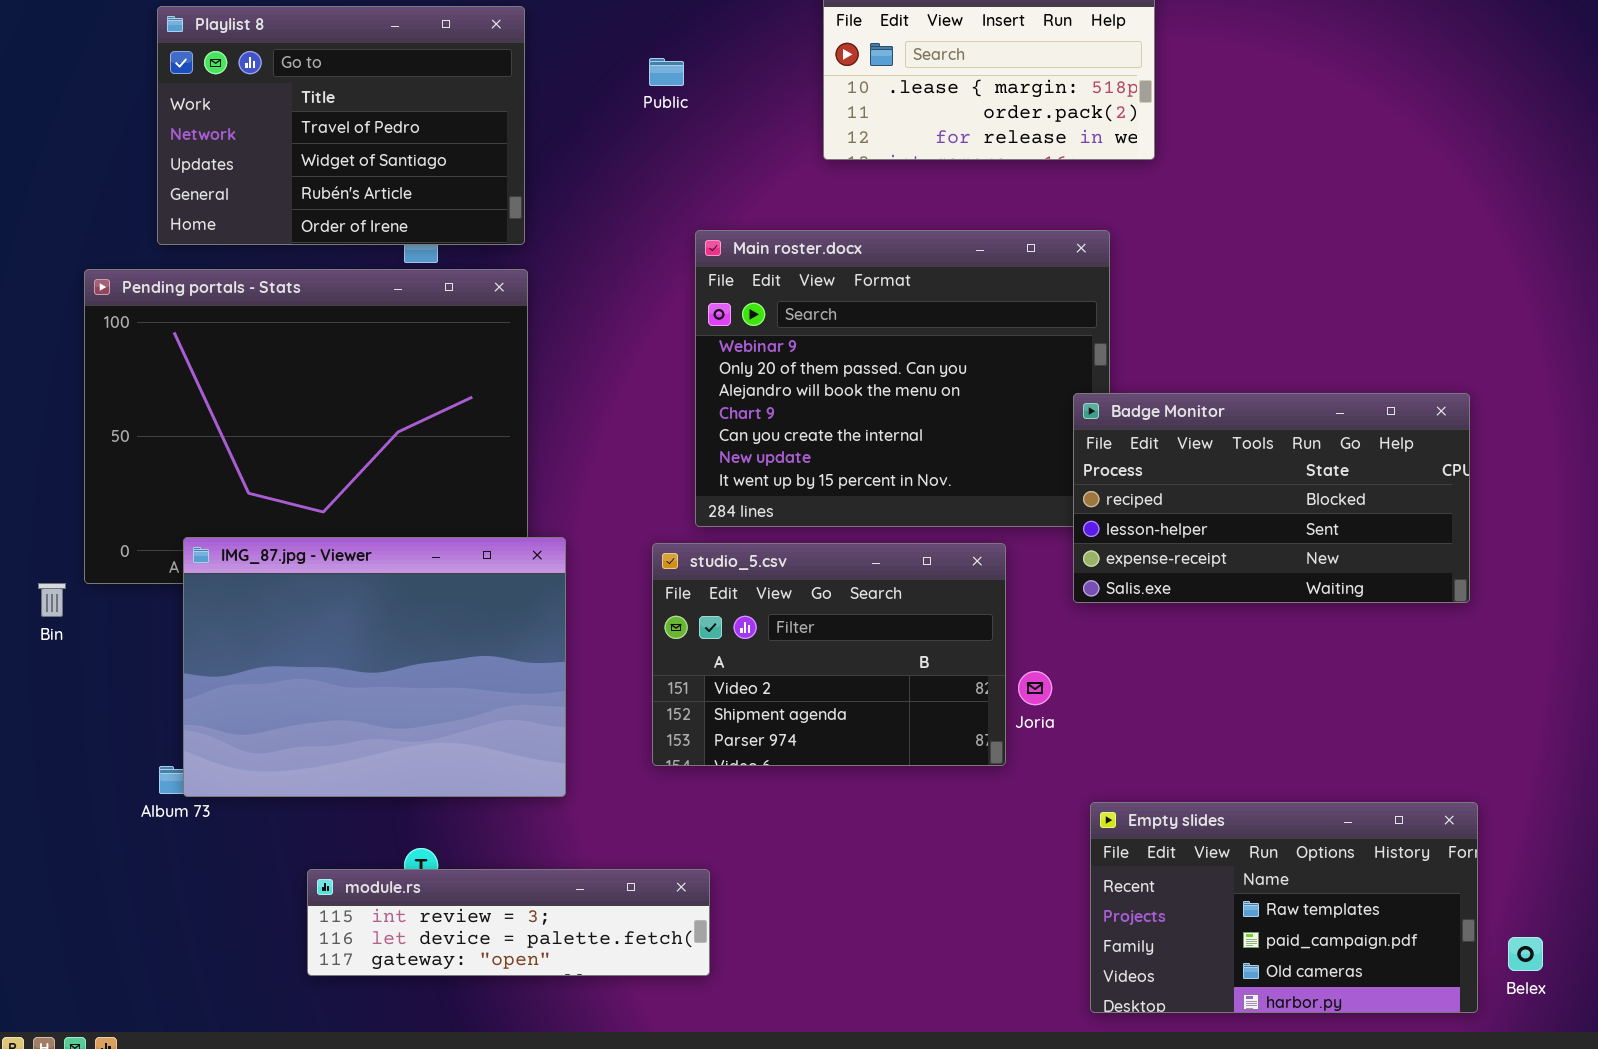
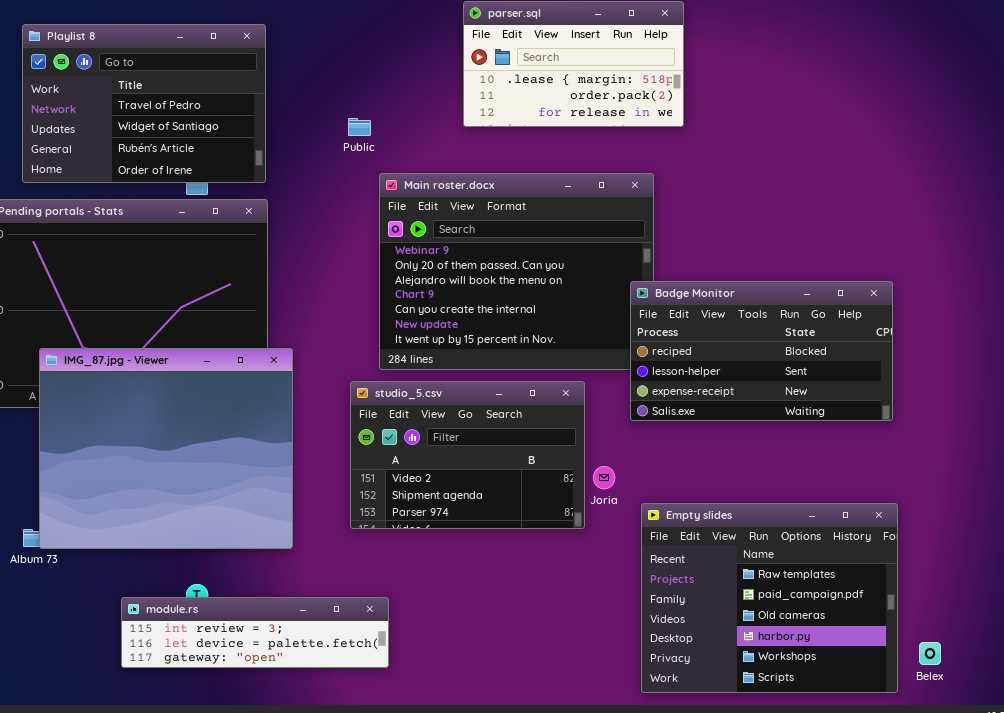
Public: [649,58,684,86] -> [348,118,371,136], moved
IMG_87.jpg - Viewer: [183,537,566,797] -> [39,348,293,549], resized
Empty slides: [1090,802,1478,1013] -> [641,503,898,693], resized

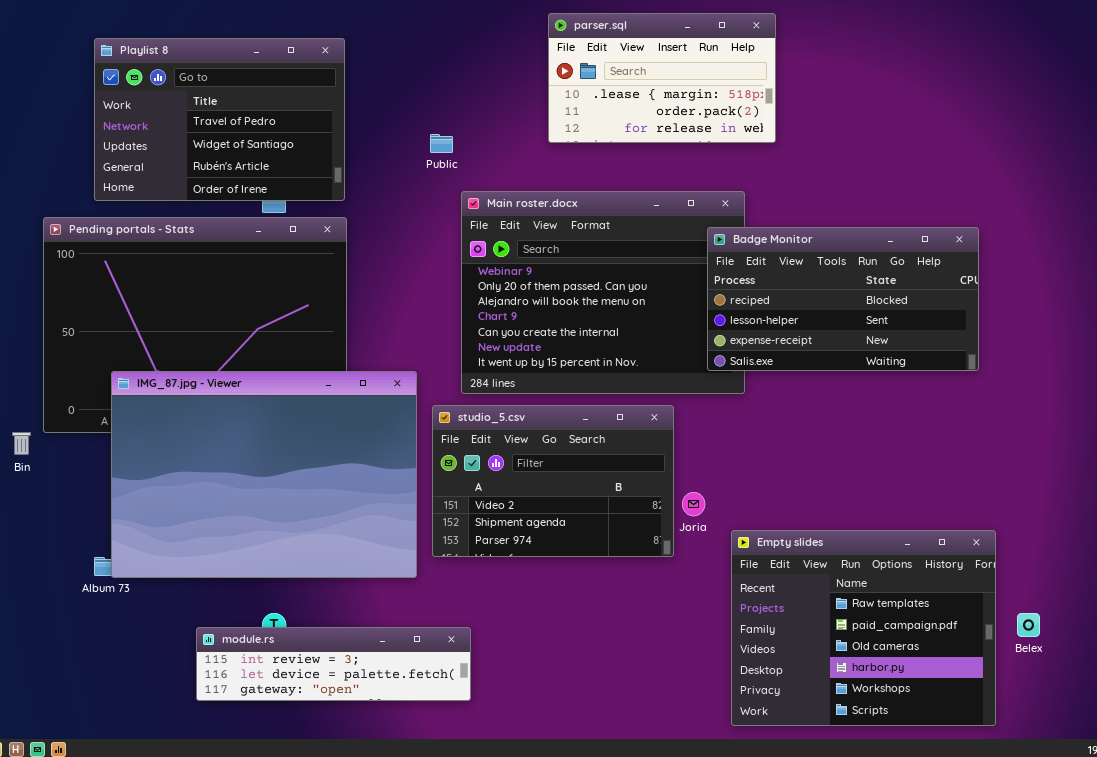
Badge Monitor: [630,281,893,421] -> [707,227,979,371], moved
IMG_87.jpg - Viewer: [39,348,293,549] -> [111,371,417,578], resized
Belex: [919,642,941,665] -> [1017,613,1040,637], moved

